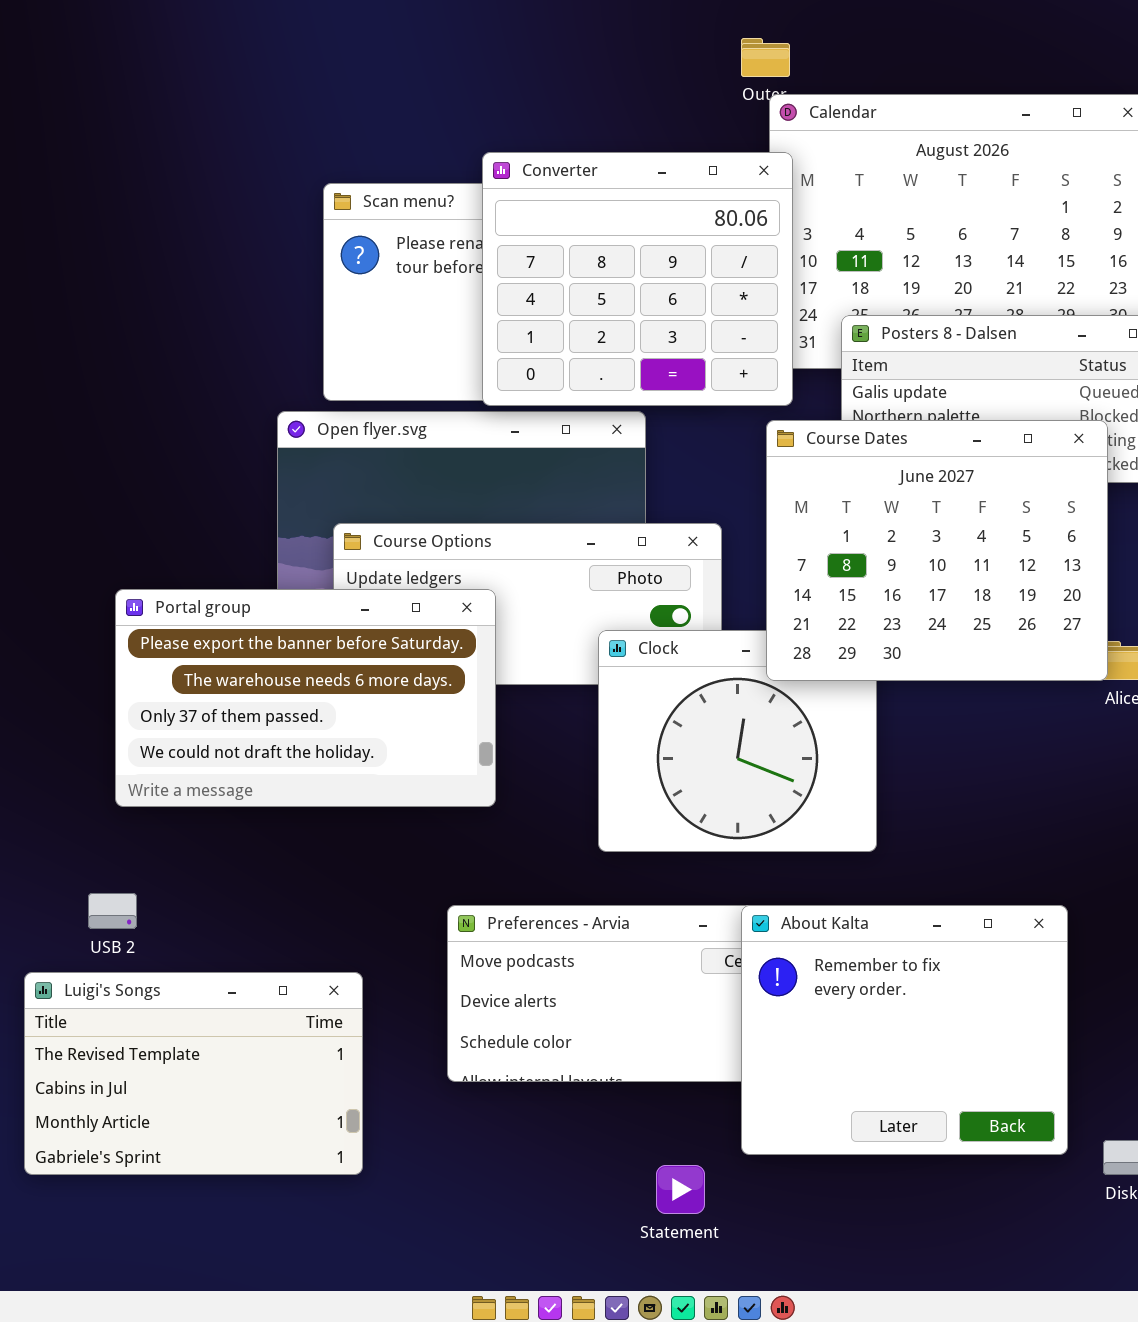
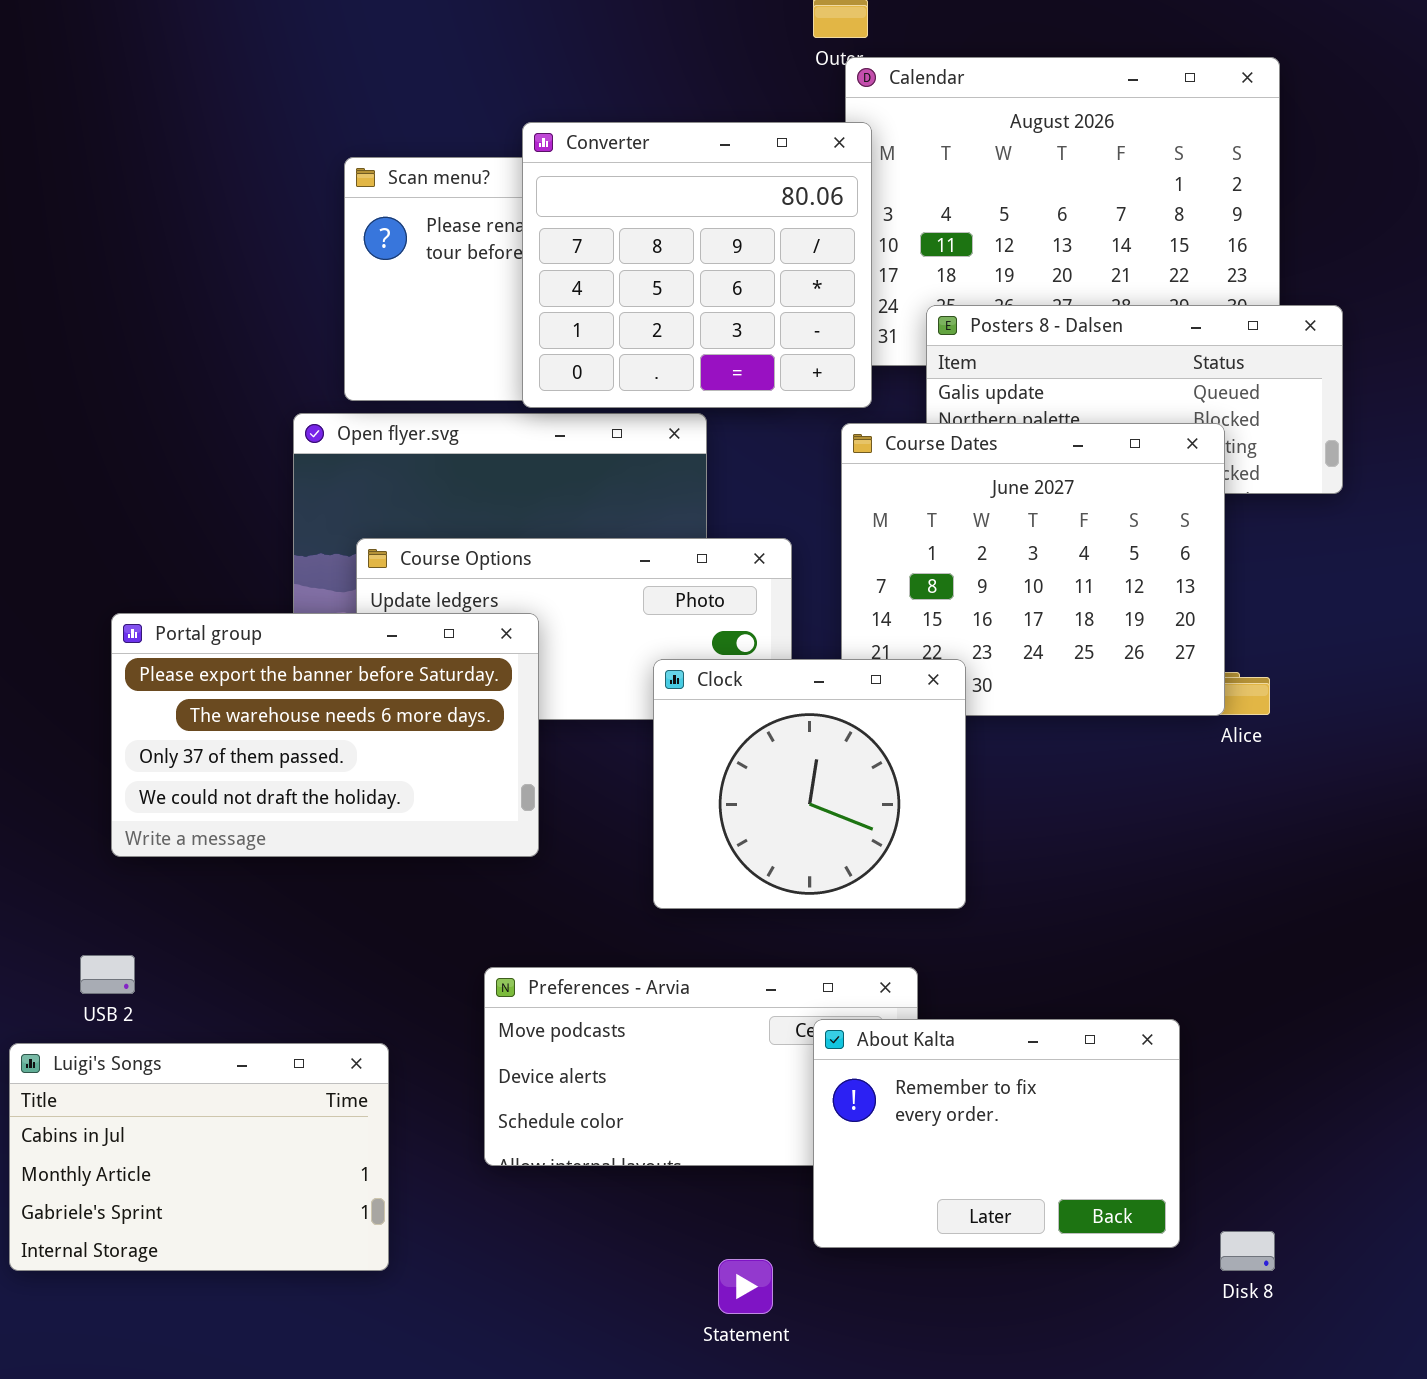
Clock: [598,630,877,852] -> [653,659,966,909], raised
About Kalta: [741,905,1068,1155] -> [813,1019,1180,1248], resized
Luigi's Songs: [24,972,363,1175] -> [9,1043,389,1271], scrolled down 1 row

